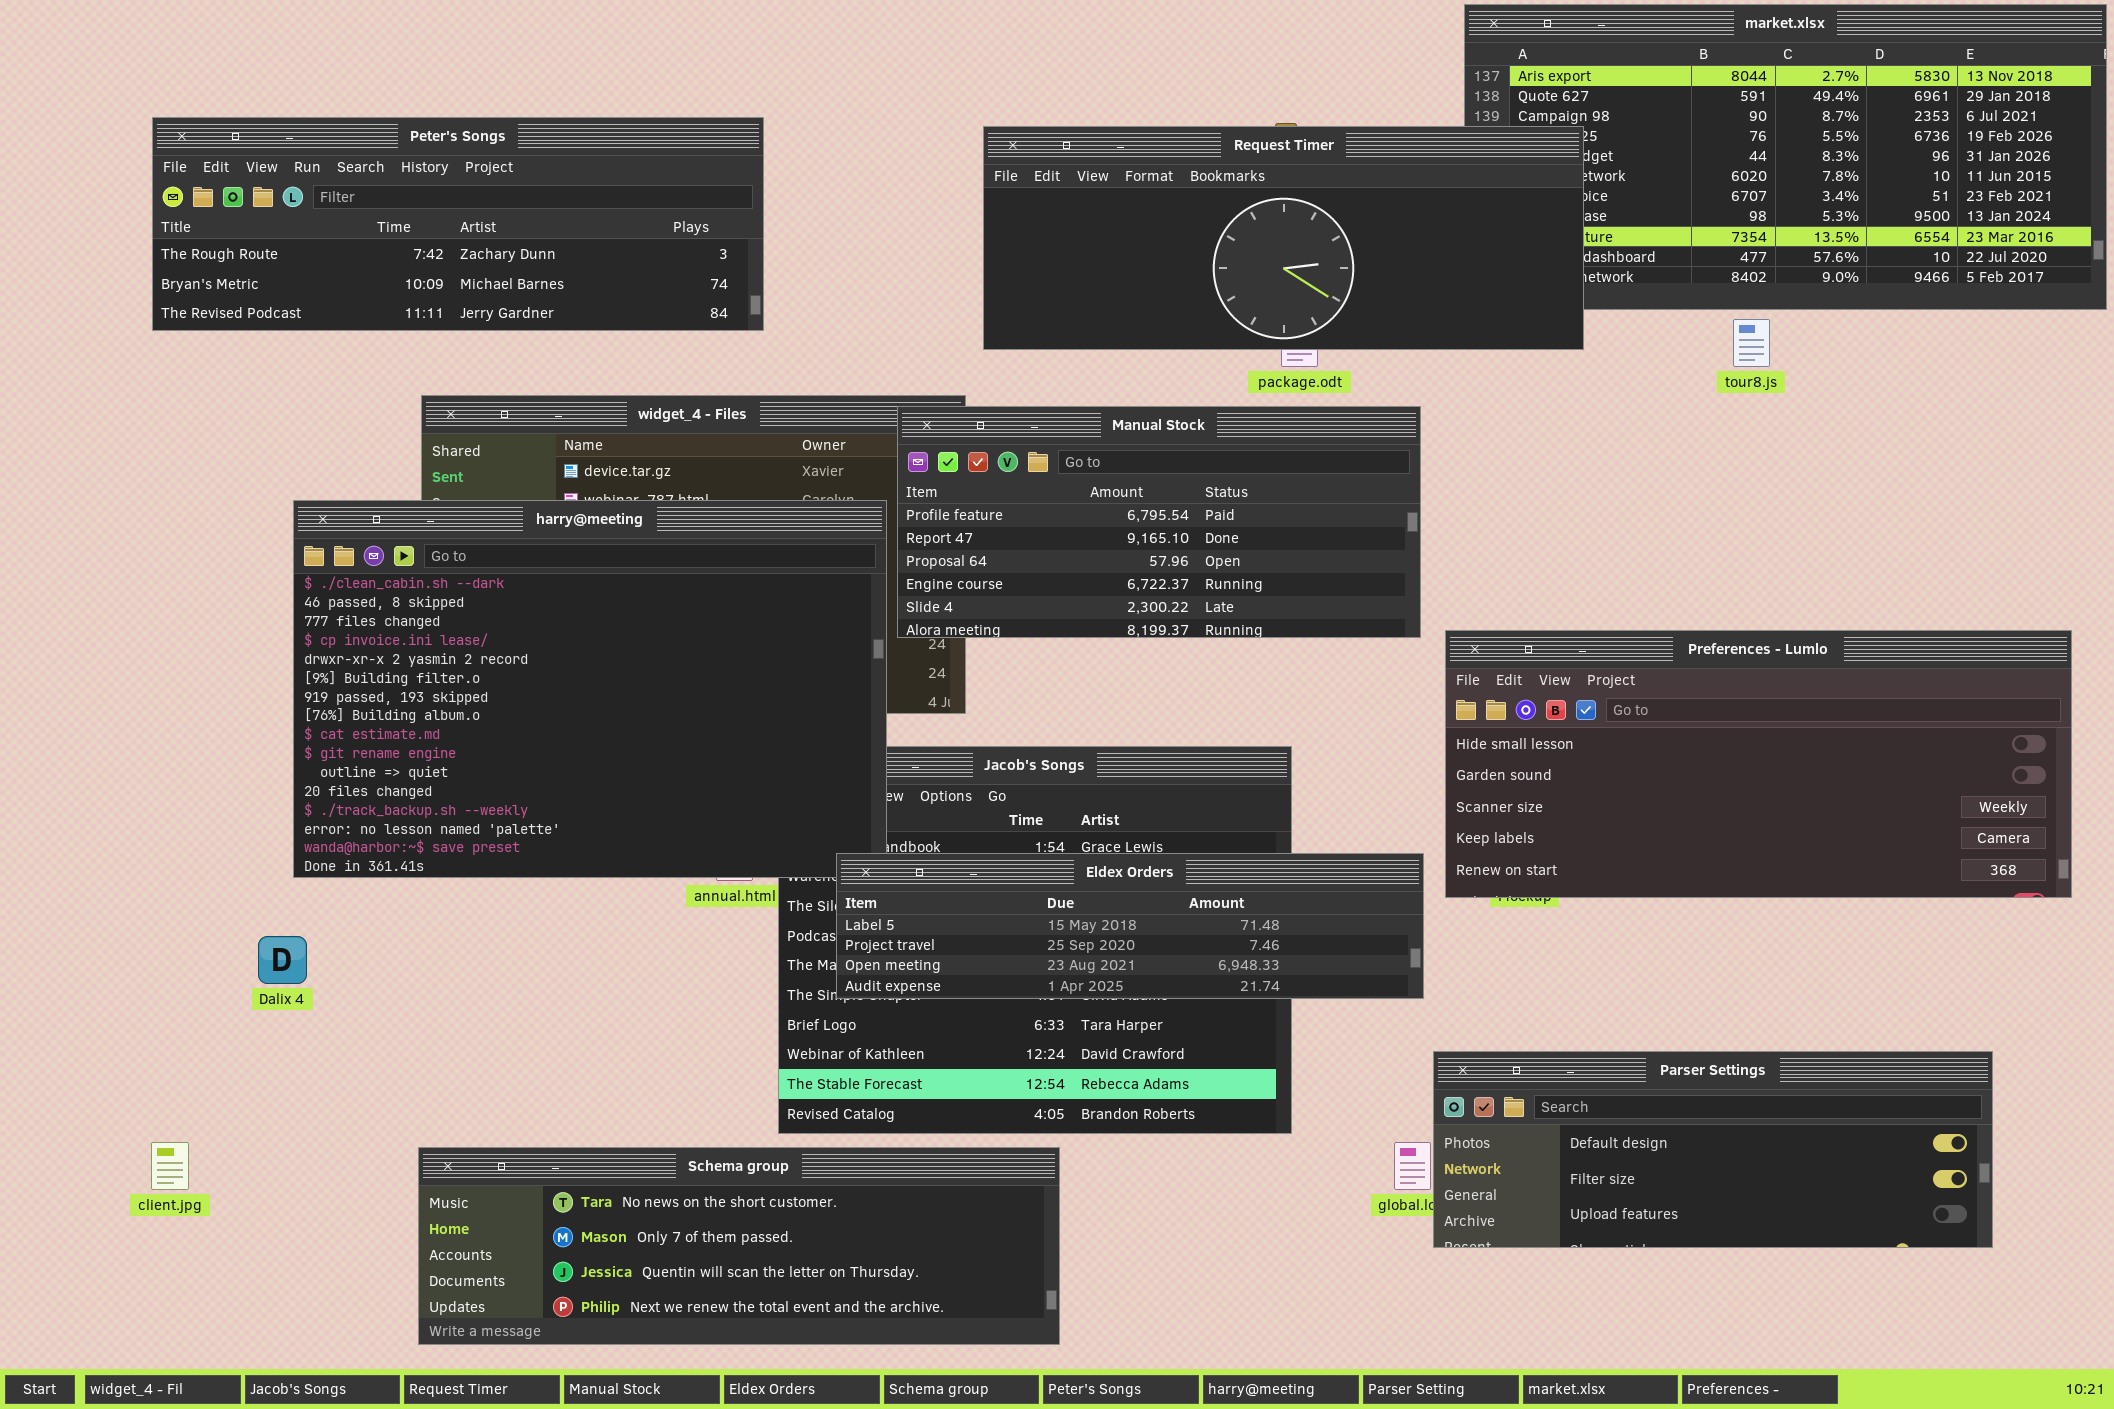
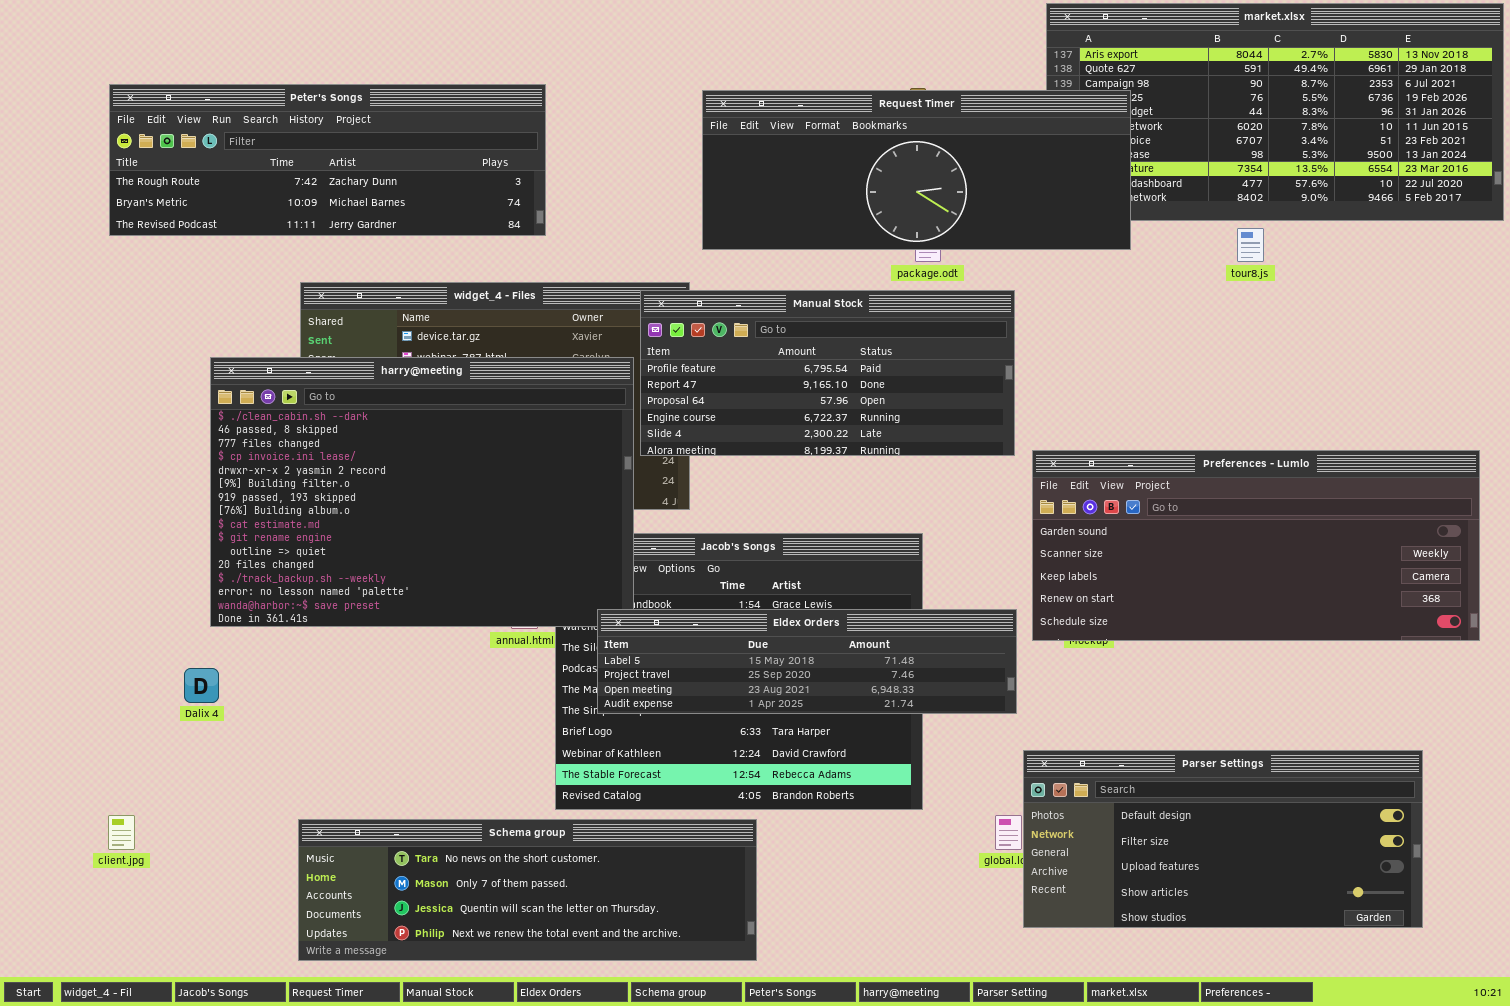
Preferences - Lumlo: [1445,630,2072,898] -> [1032,450,1480,641], scrolled down 1 row
Parser Settings: [1433,1051,1993,1248] -> [1023,750,1423,928], resized

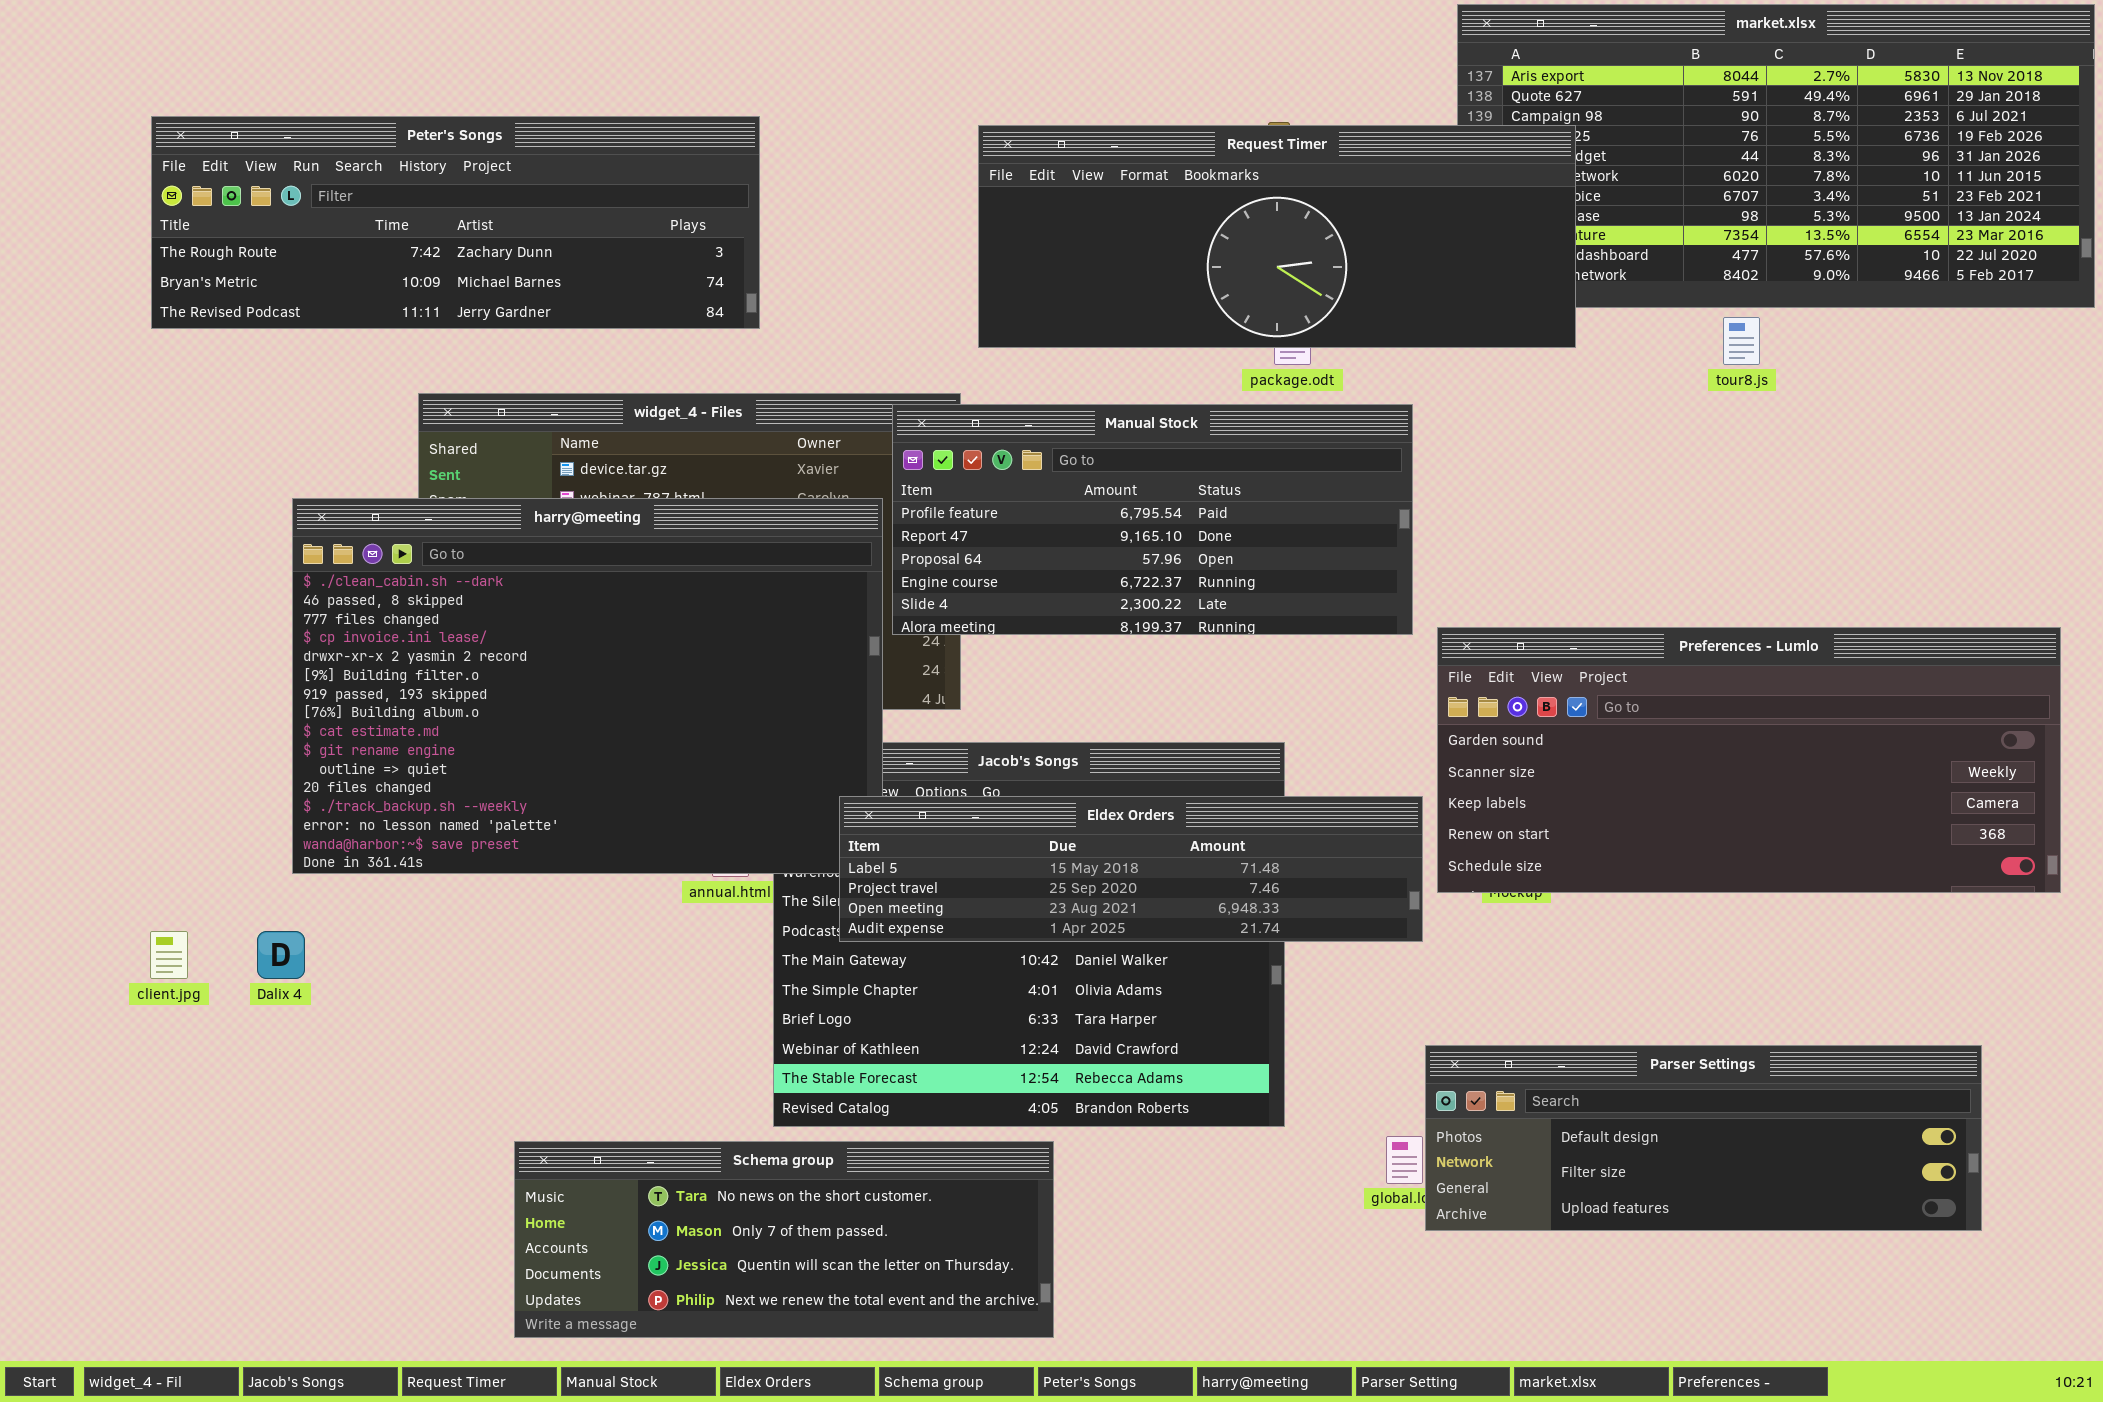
Eldex Orders: [597,609,1017,714] -> [839,796,1423,942], moved
Parser Settings: [1023,750,1423,928] -> [1425,1045,1982,1231], resized
client.jpg: [108,815,135,850] -> [150,931,188,979], moved
Schema group: [298,819,757,961] -> [514,1141,1054,1338], resized

